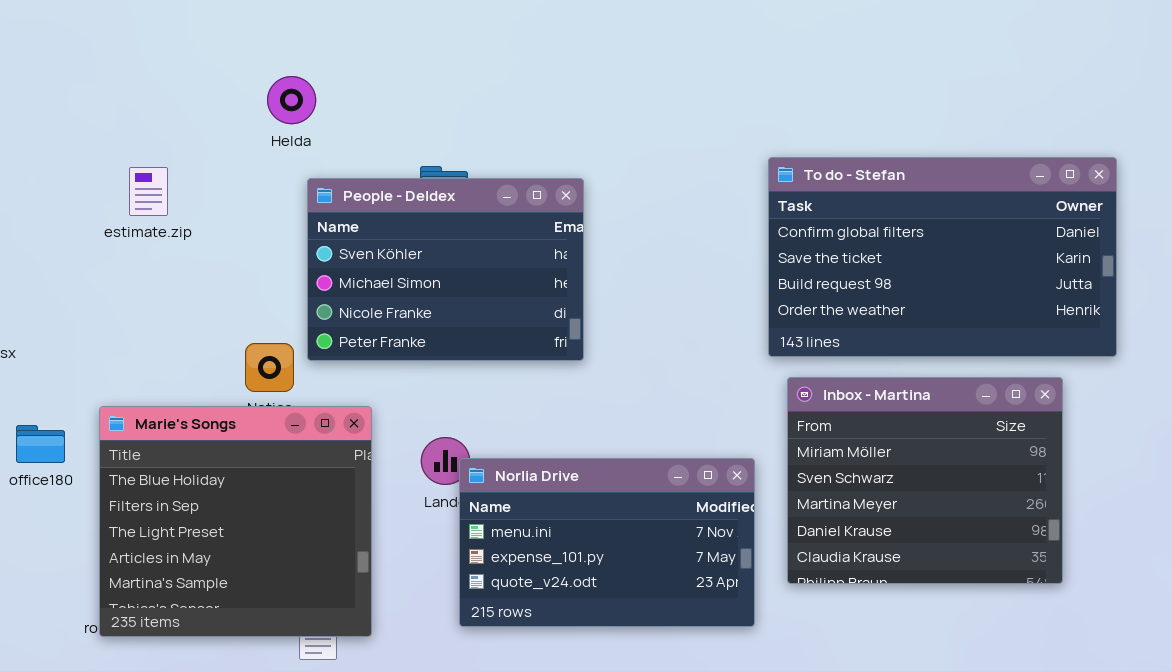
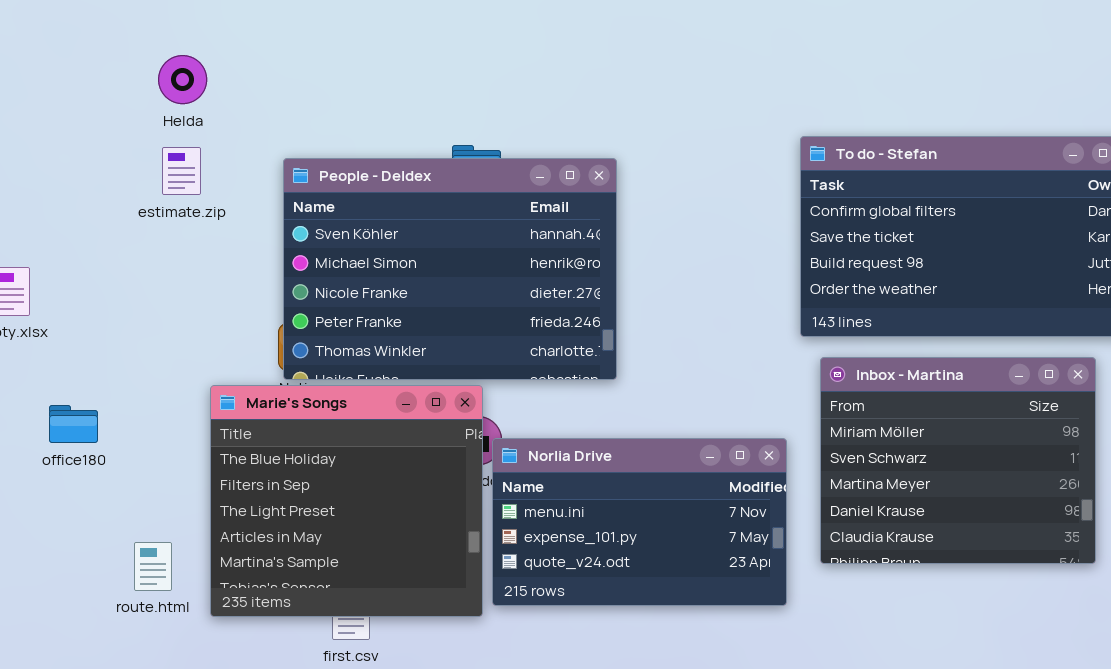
Helda: [267,76,316,124] -> [158,55,207,104], moved
People - Deldex: [307,178,584,361] -> [283,158,617,380], resized
Marie's Songs: [99,406,372,637] -> [210,385,483,617], moved

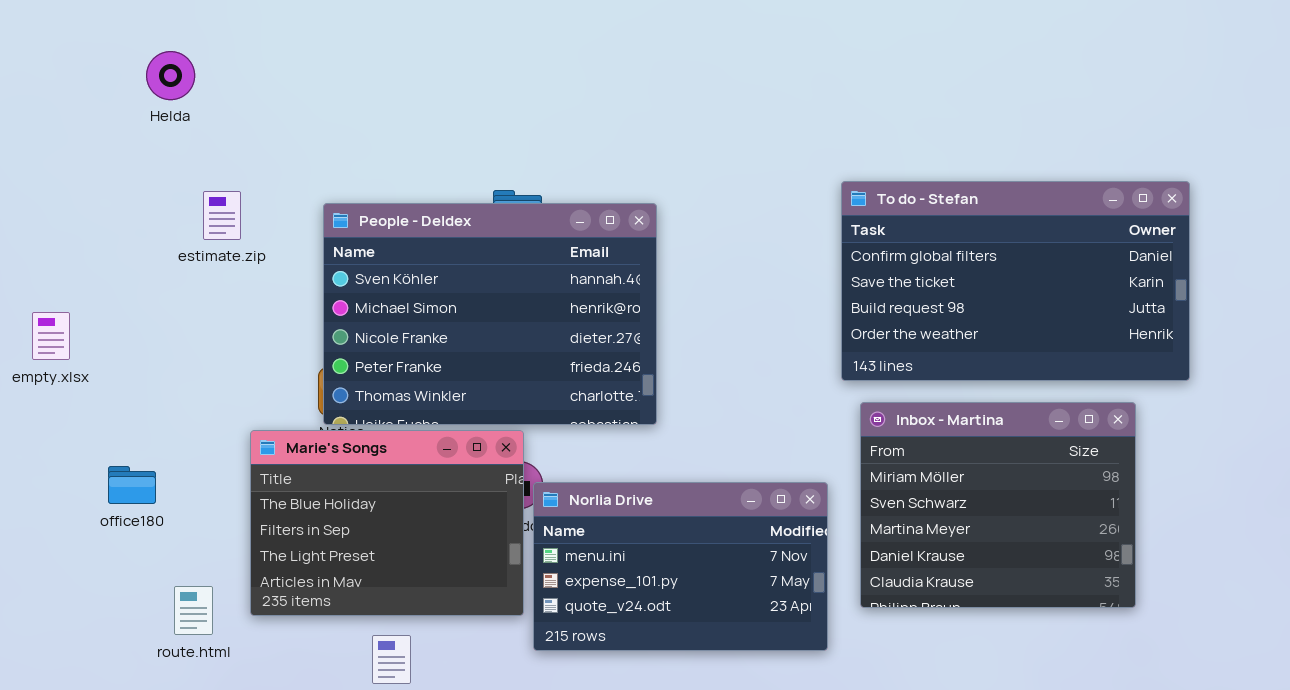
Helda: [158,55,207,104] -> [146,51,195,100], moved
Marie's Songs: [210,385,483,617] -> [250,430,524,616], resized
office180: [49,405,98,443] -> [108,466,156,504], moved

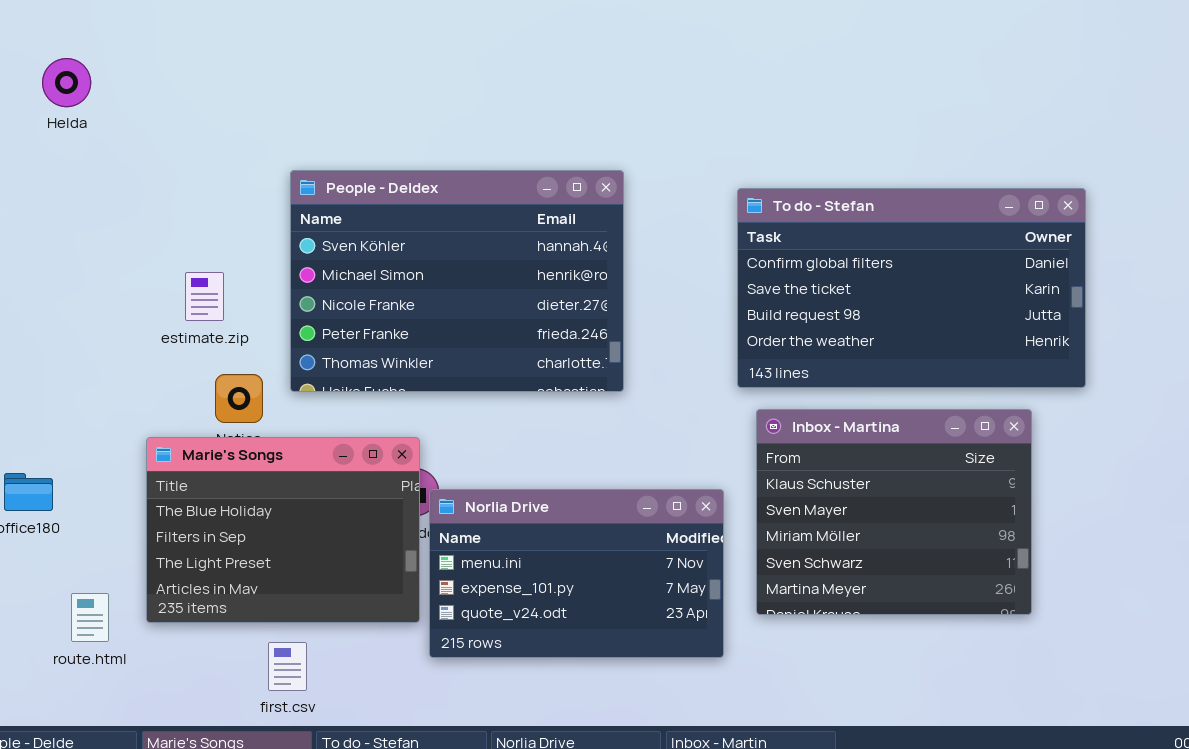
estimate.zip: [203,191,241,240] -> [185,272,224,321], moved
People - Deldex: [323,203,657,425] -> [290,170,624,392], moved
Inbox - Martina: [860,402,1136,608] -> [756,409,1032,615], scrolled up 2 rows

